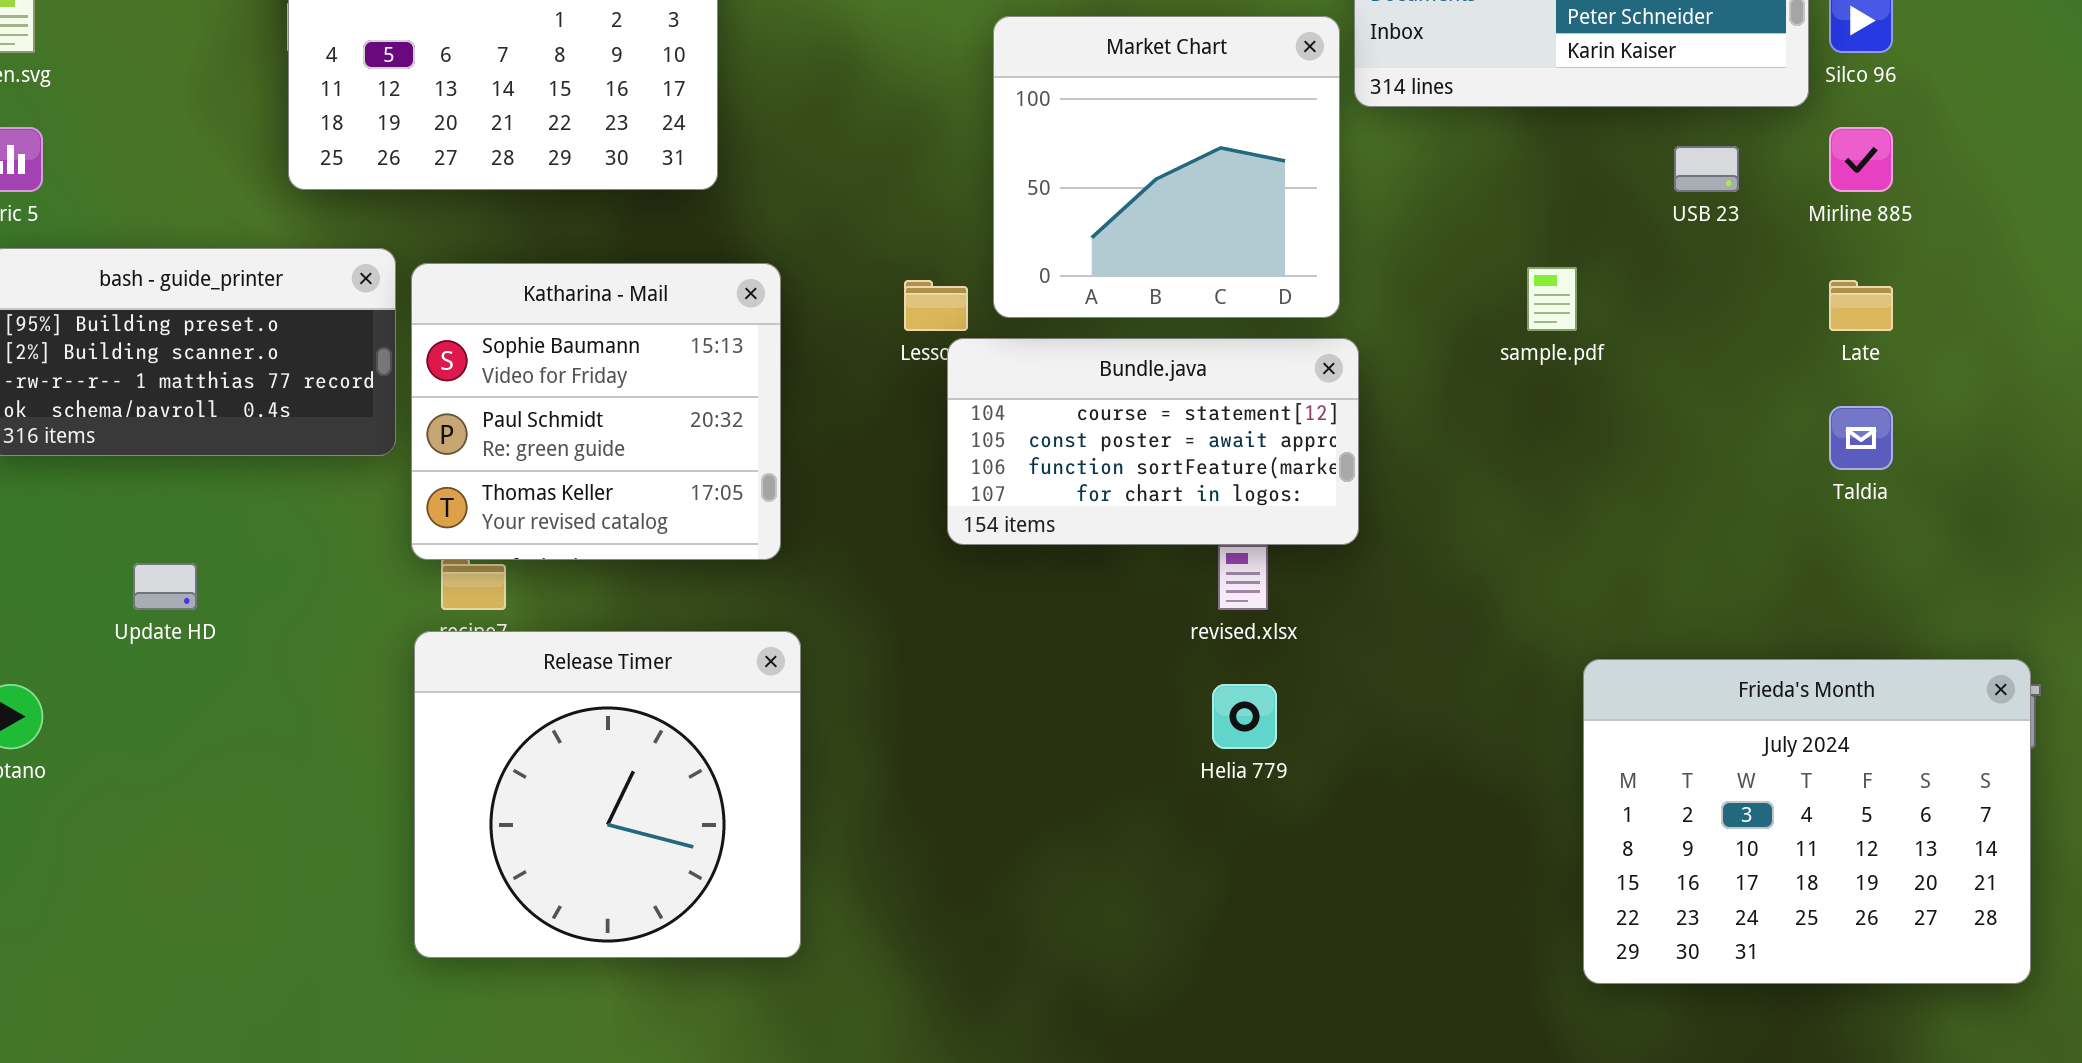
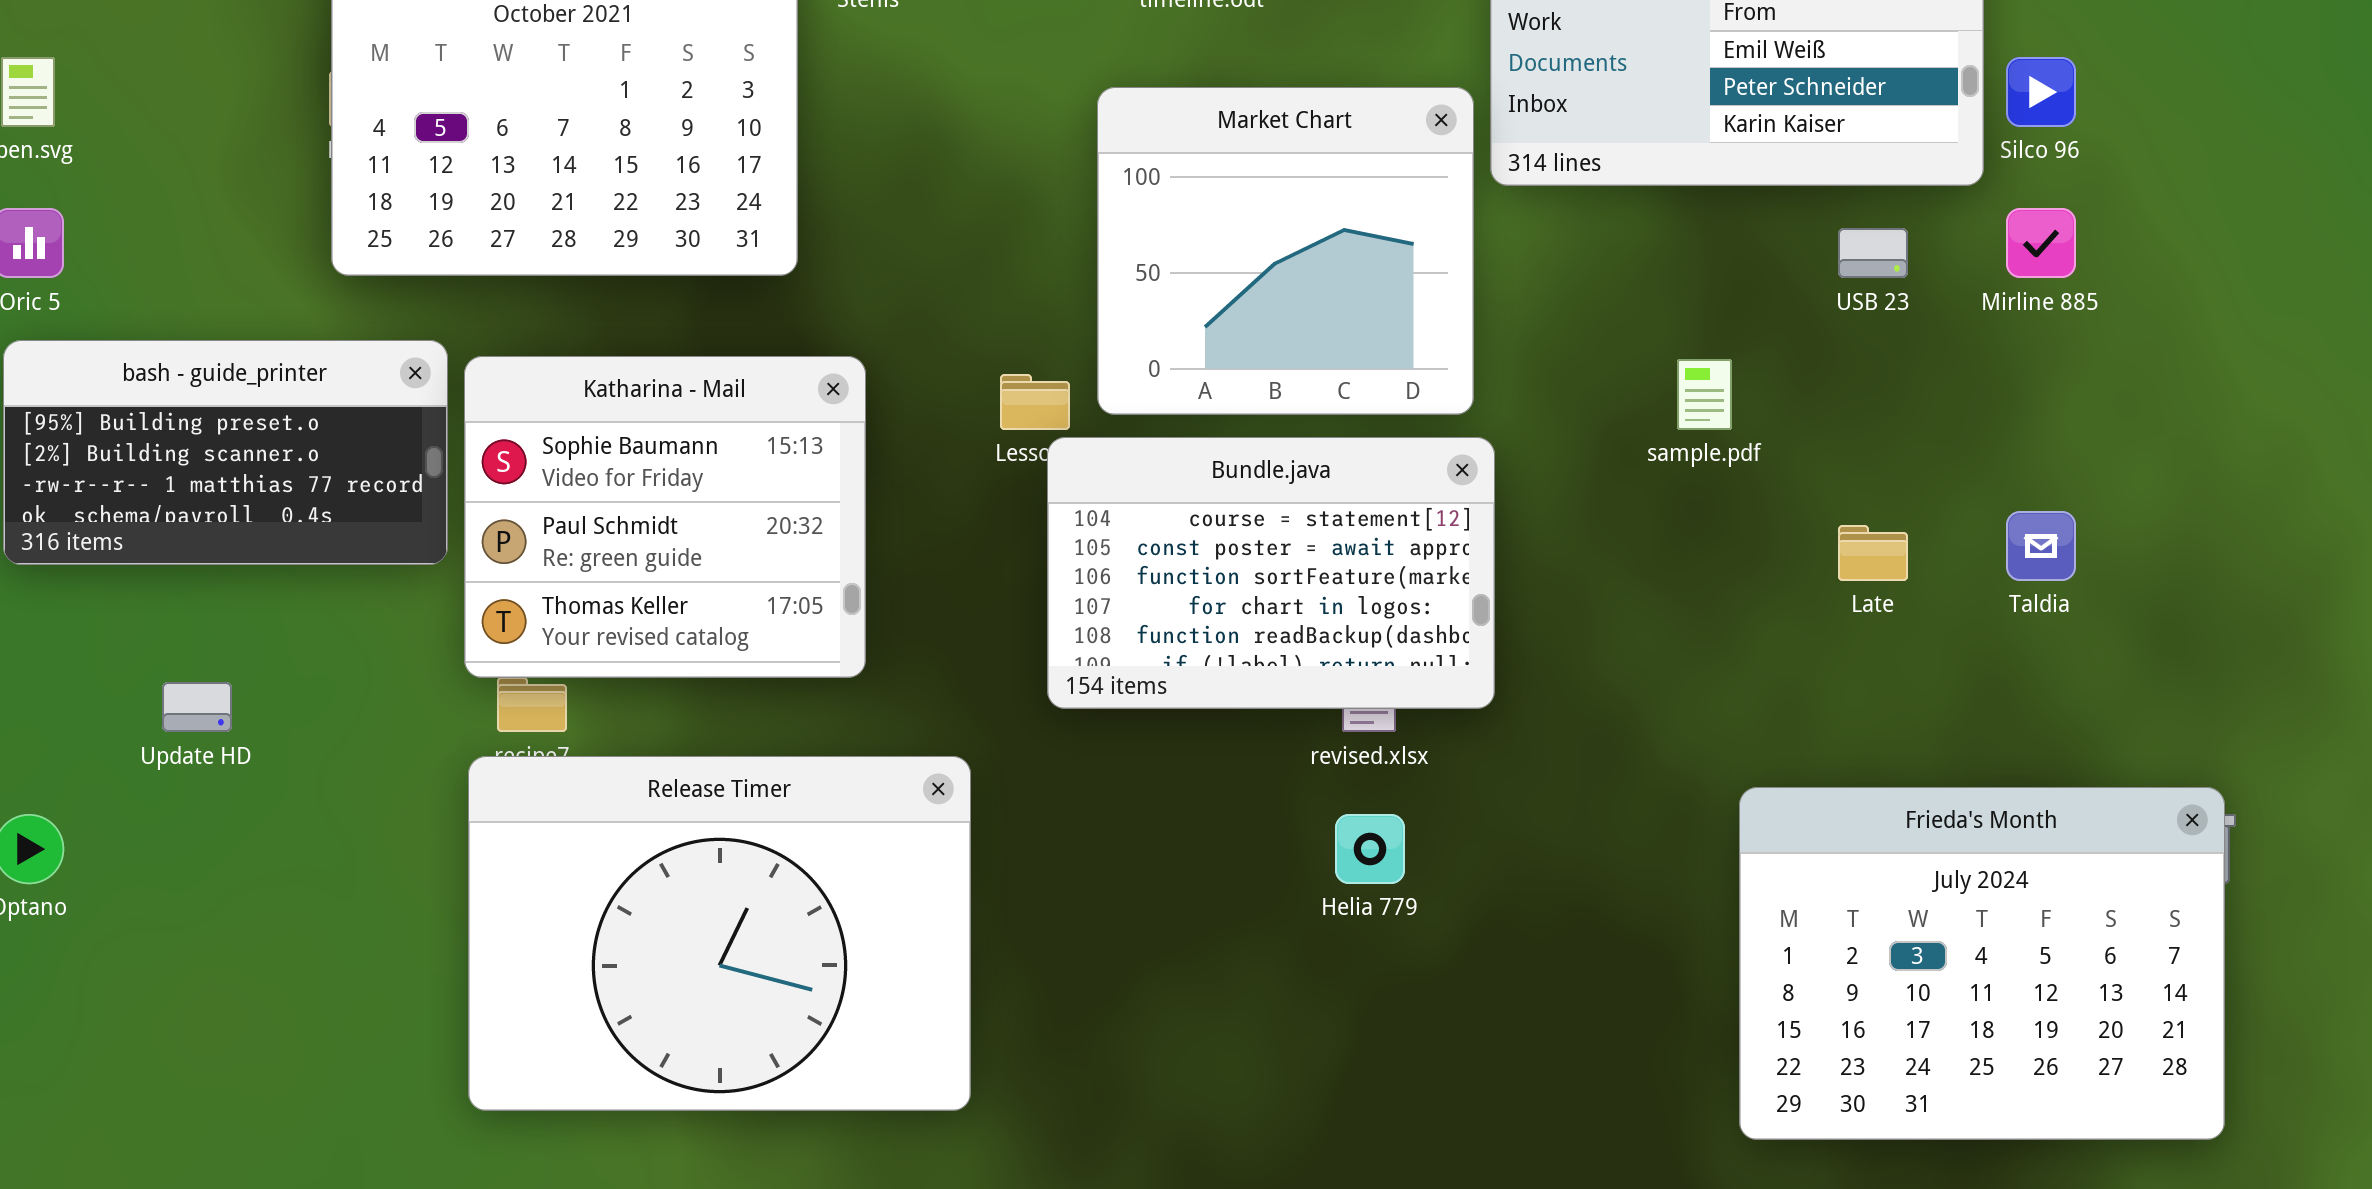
Late: [1829,280,1893,331] -> [1838,525,1908,581], moved
Bundle.java: [947,338,1359,545] -> [1047,437,1495,709], resized
Release Timer: [414,631,801,958] -> [468,756,971,1111], resized

